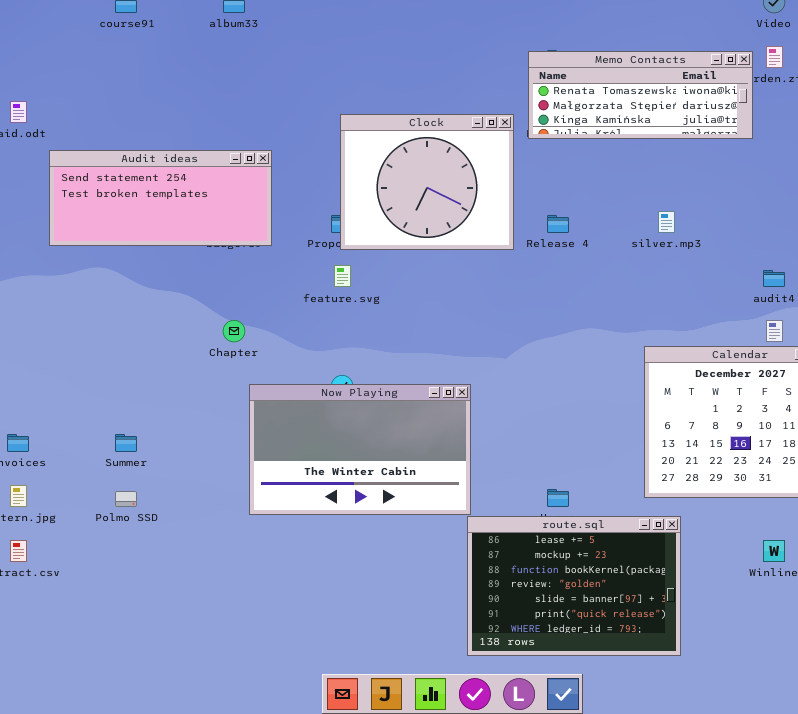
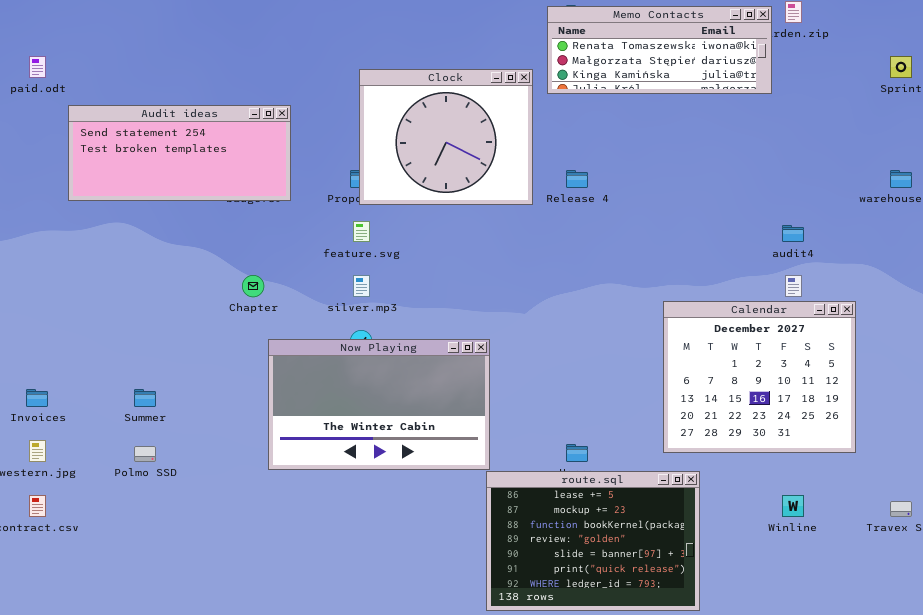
silver.mp3: [658,211,675,233] -> [353,275,370,297], moved

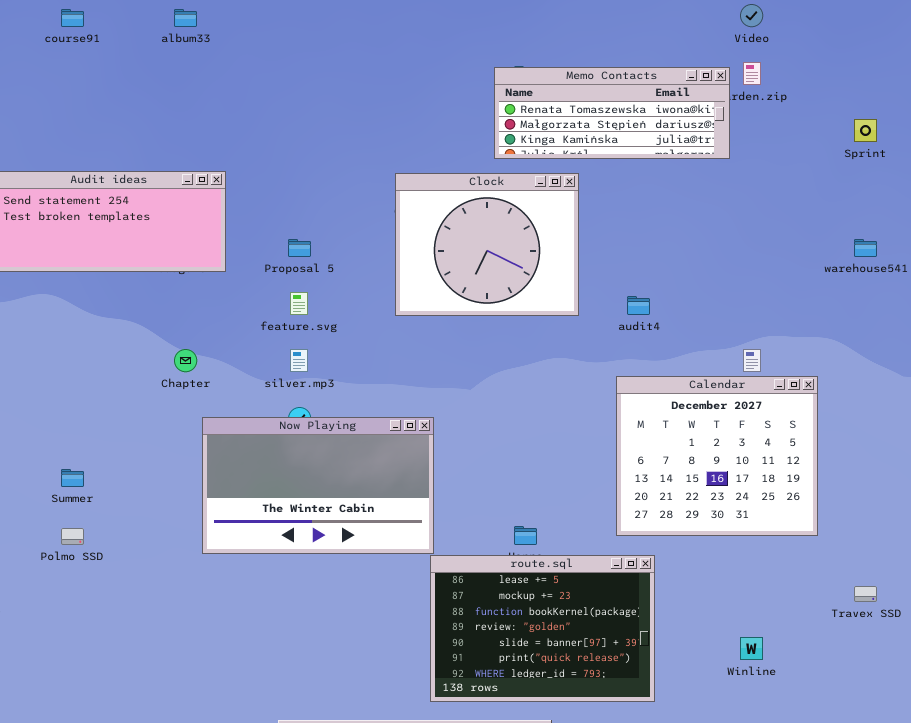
Clock: [359,69,533,205] -> [395,173,579,316], moved
audit4: [782,225,804,242] -> [627,296,650,315], moved
Winline: [782,495,804,517] -> [740,637,763,660], moved

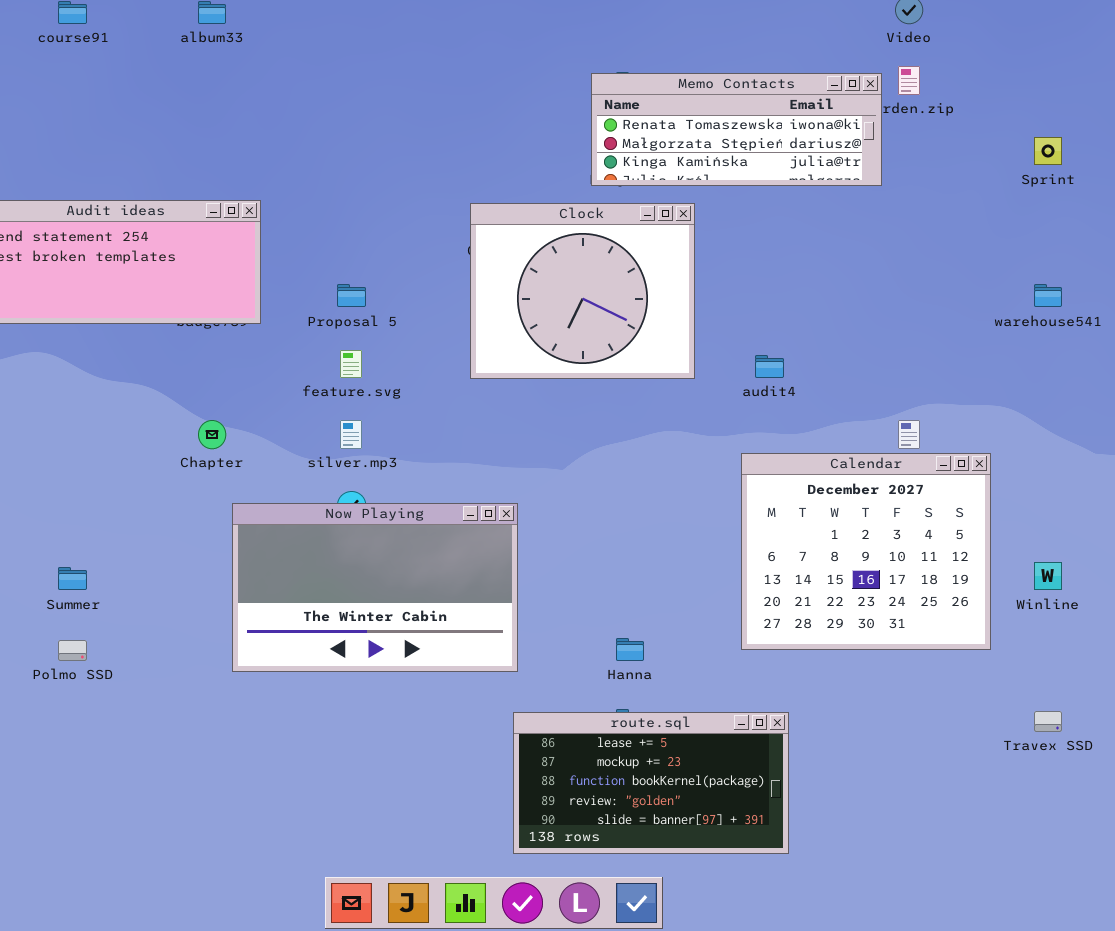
route.sql: [430,555,655,702] -> [513,712,789,854], resized
Winline: [740,637,763,660] -> [1034,562,1062,590], moved

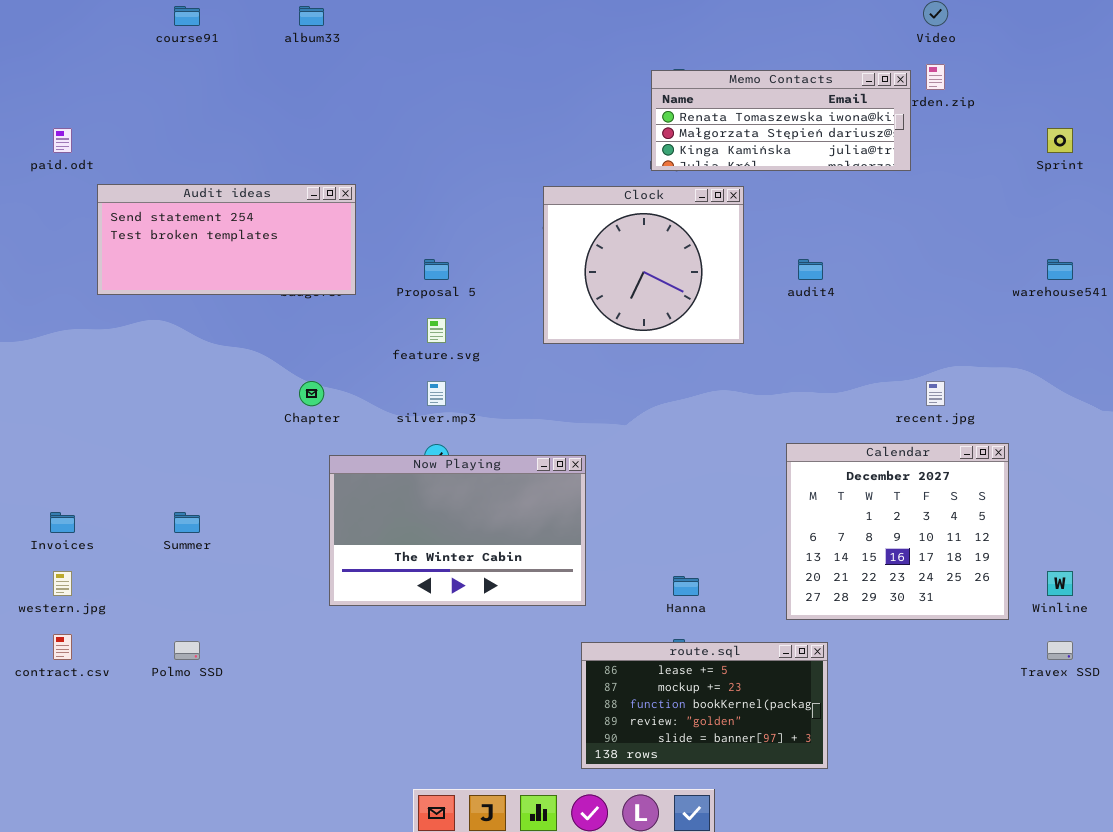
audit4: [755,355,784,378] -> [798,259,823,280], moved
Calendar: [741,453,991,650] -> [786,443,1009,620], moved
Winline: [1034,562,1062,590] -> [1047,571,1073,596], moved
Polmo SSD: [58,640,87,661] -> [174,641,200,660], moved

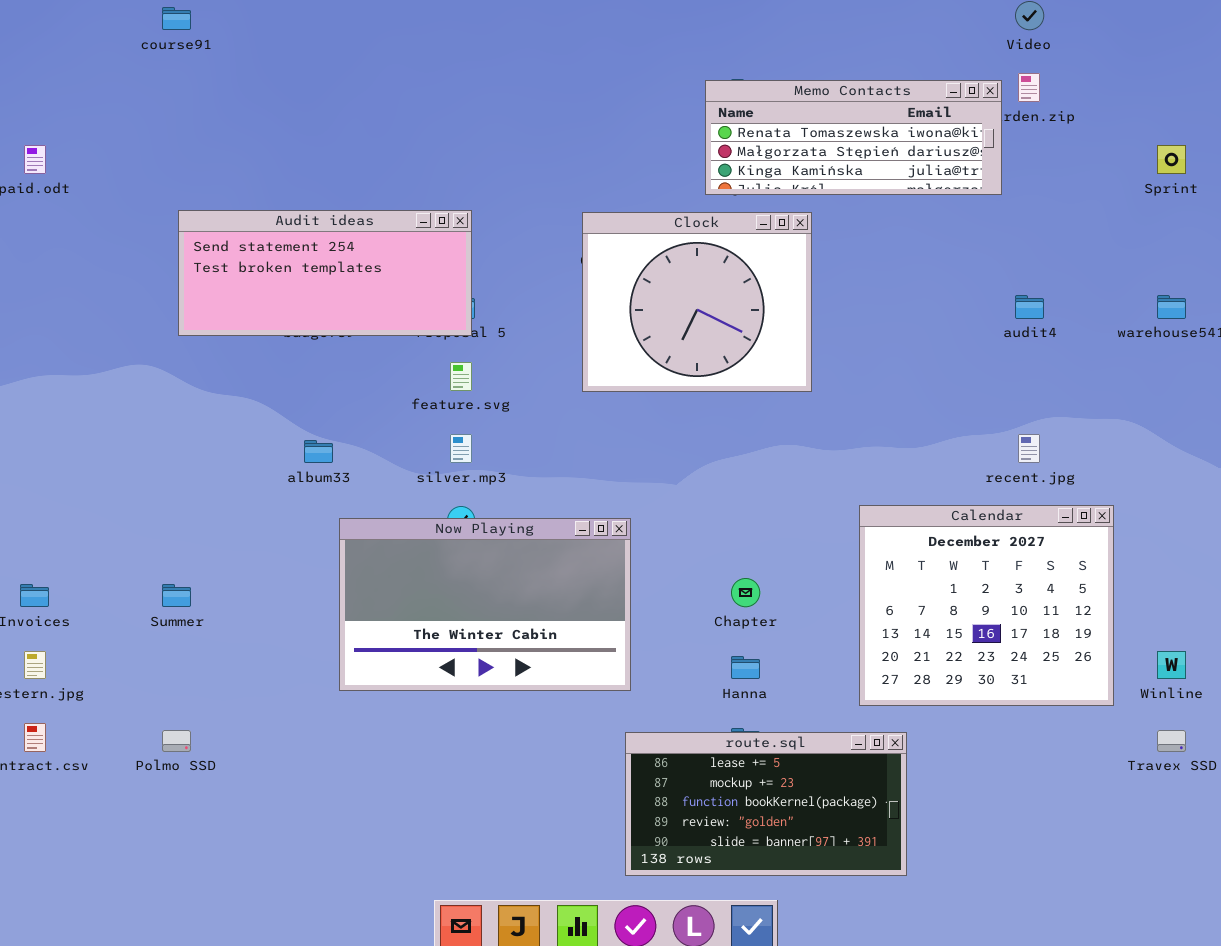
album33: [299,6,324,26] -> [304,440,333,463], moved
Audit ideas: [97,184,356,295] -> [178,210,472,336], moved
audit4: [798,259,823,280] -> [1015,295,1044,319], moved
Chapter: [299,381,324,406] -> [731,578,760,607], moved

